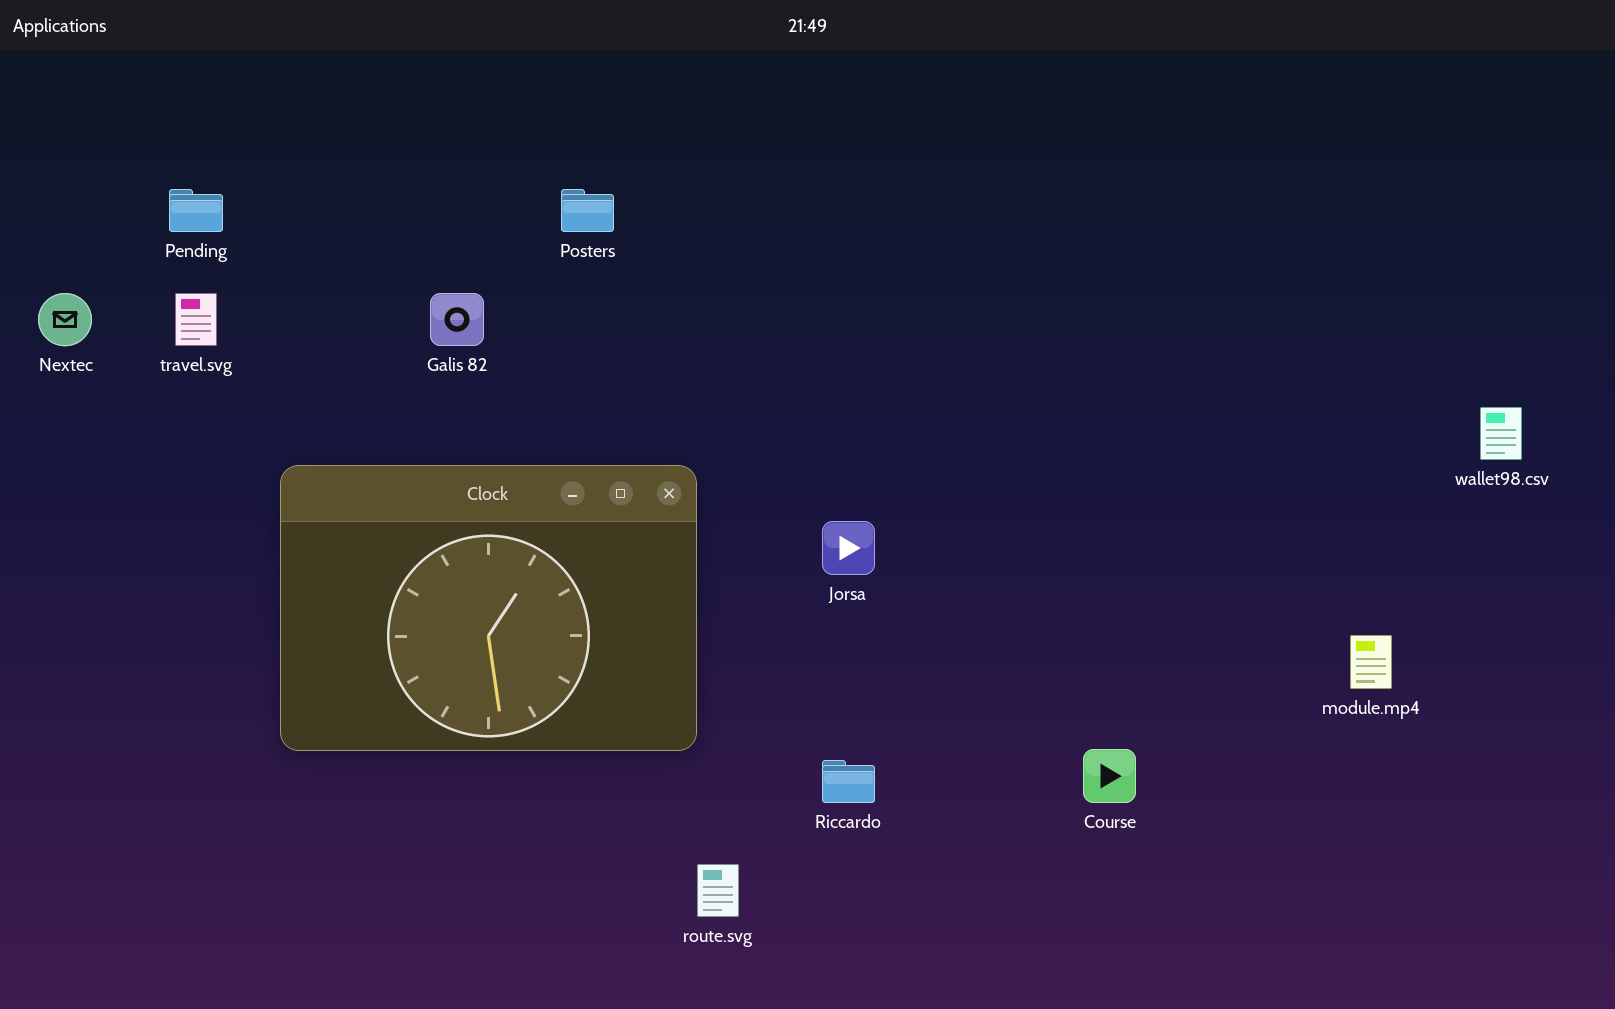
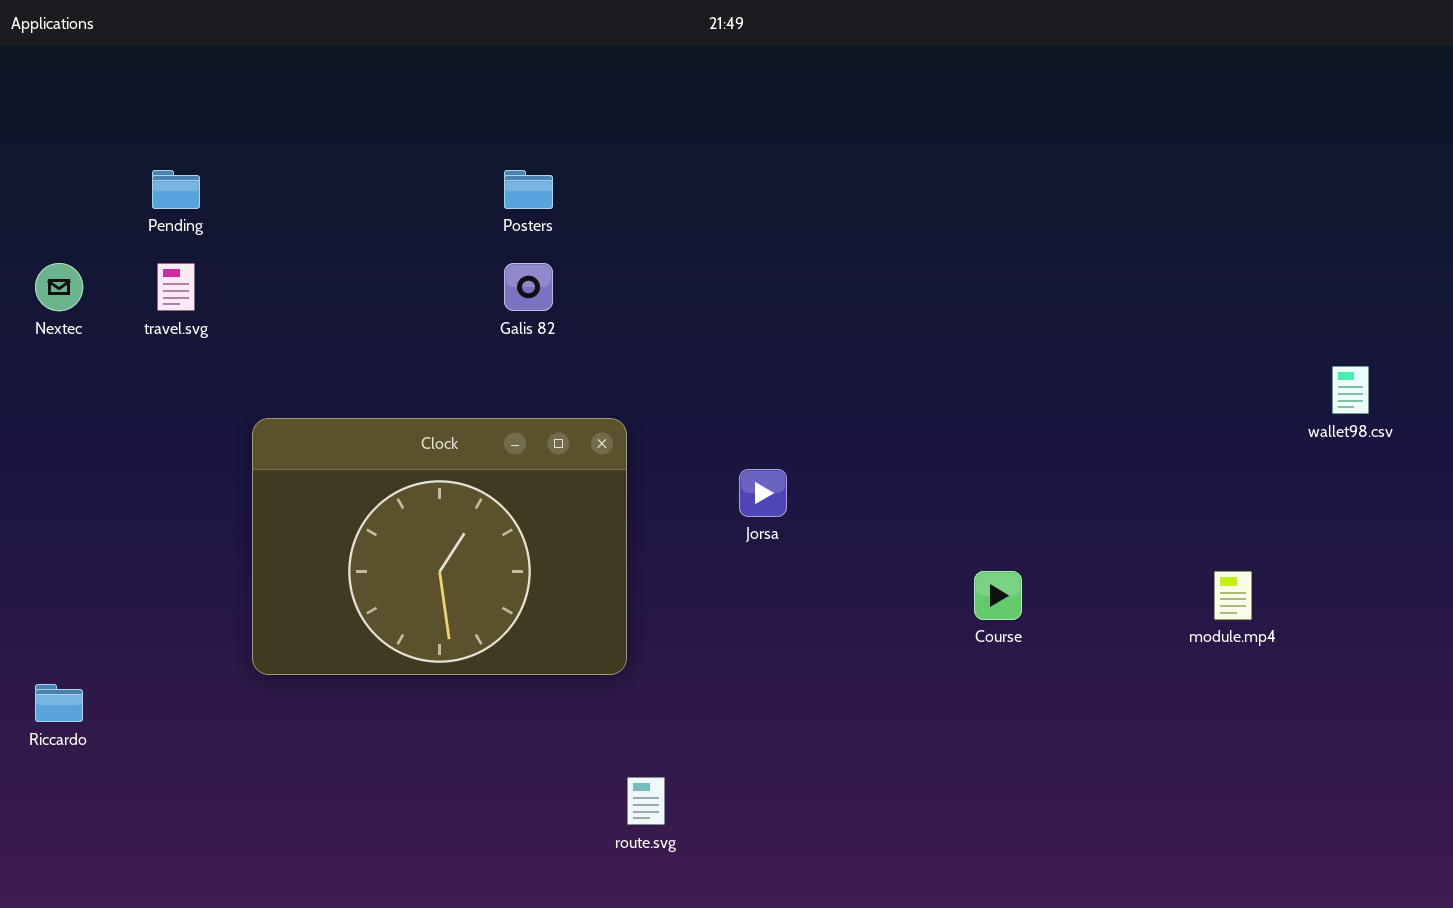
Galis 82: [430,293,484,346] -> [504,263,553,311], moved
Course: [1083,749,1136,803] -> [974,571,1022,620], moved
Riccardo: [822,760,875,803] -> [35,684,83,722], moved

